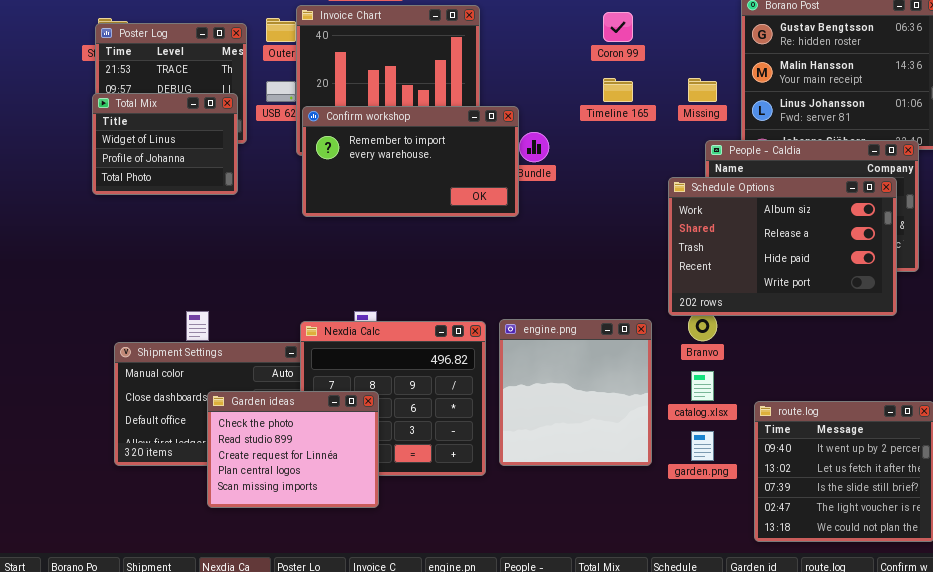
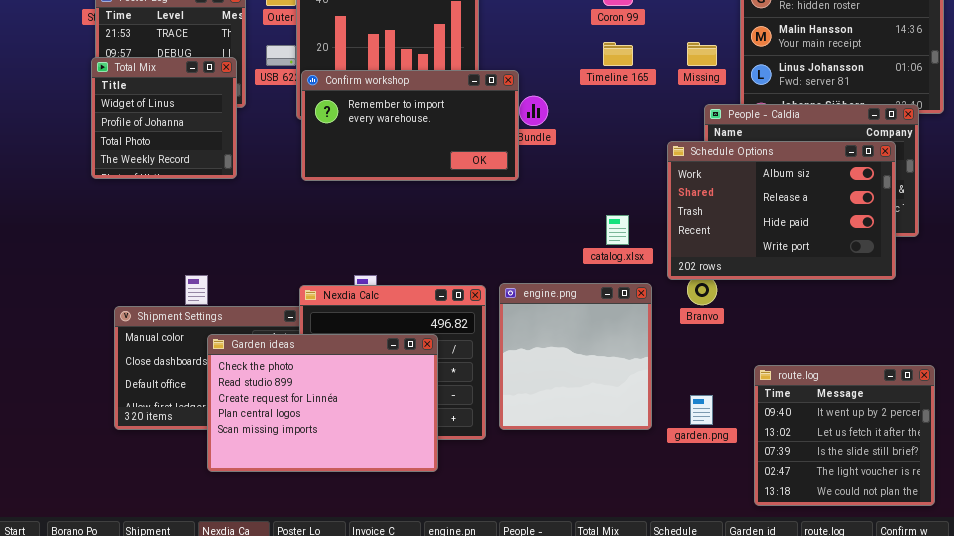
Total Mix: [92,93,238,195] -> [91,57,237,179], resized
catalog.xlsx: [691,371,714,401] -> [606,215,629,245], moved
Garden ideas: [207,391,379,508] -> [207,334,438,472], resized

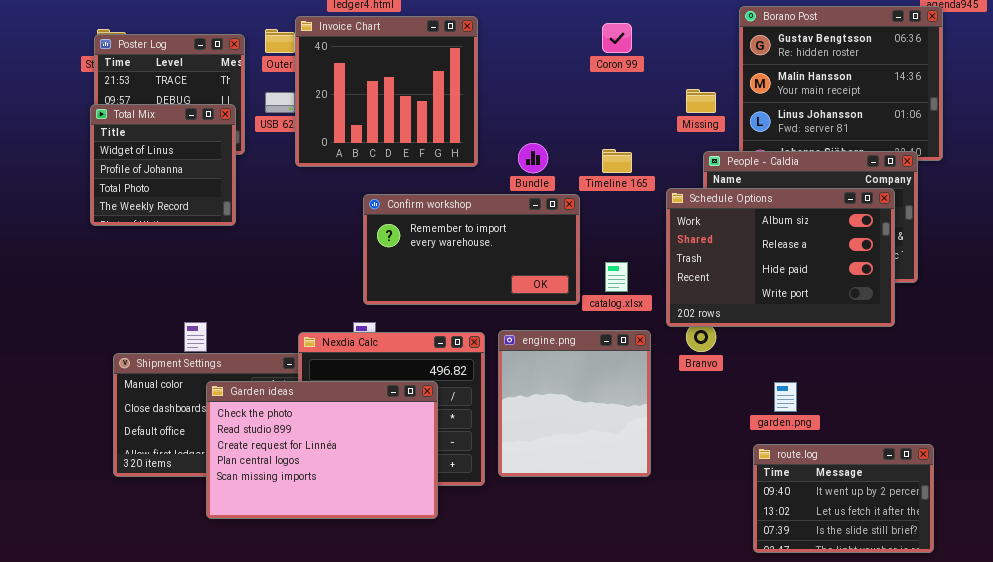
Timeline 165: [603,42,633,66] -> [602,149,632,173], moved
Confirm workshop: [301,70,519,181] -> [363,194,580,305], moved
route.log: [754,365,935,506] -> [753,444,934,553], resized
garden.png: [690,395,713,425] -> [774,382,797,412], moved

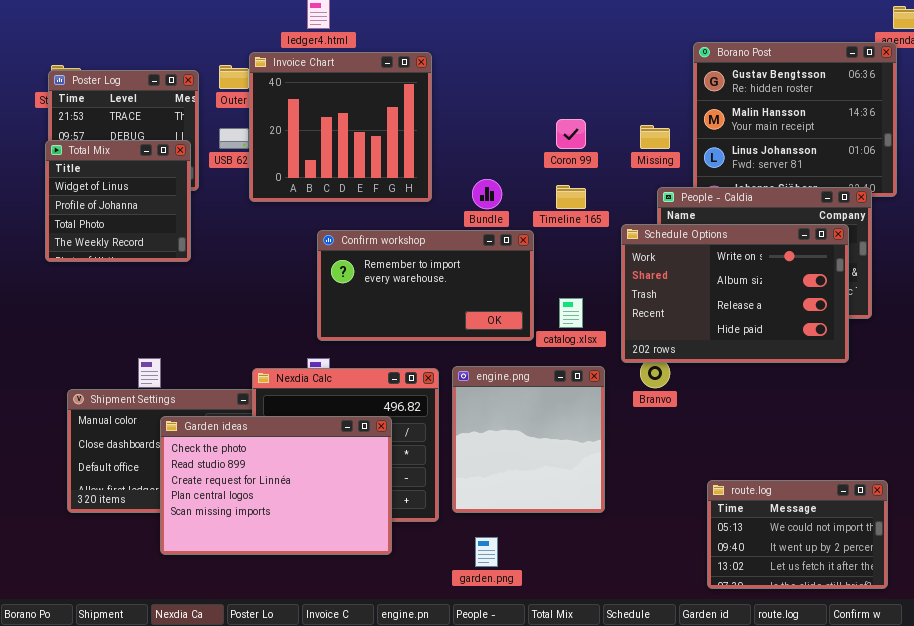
Coron 99: [602,23,632,53] -> [556,119,586,149], moved
Schedule Options: [666,188,895,327] -> [621,224,849,363], scrolled up 1 row
garden.png: [774,382,797,412] -> [475,537,498,567], moved
route.log: [753,444,934,553] -> [707,480,888,589], scrolled up 1 row

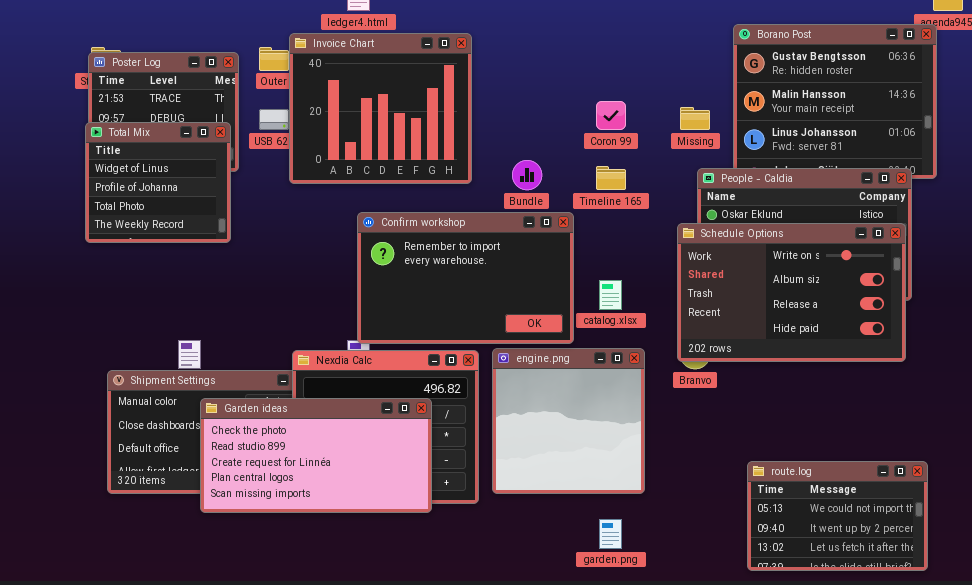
Schedule Options: [621,224,849,363] -> [677,223,906,362], moved
Confirm workshop: [317,230,534,341] -> [357,212,574,344], resized
Garden ideas: [160,416,392,555] -> [200,398,432,513], resized
garden.png: [475,537,498,567] -> [599,519,622,549], moved

